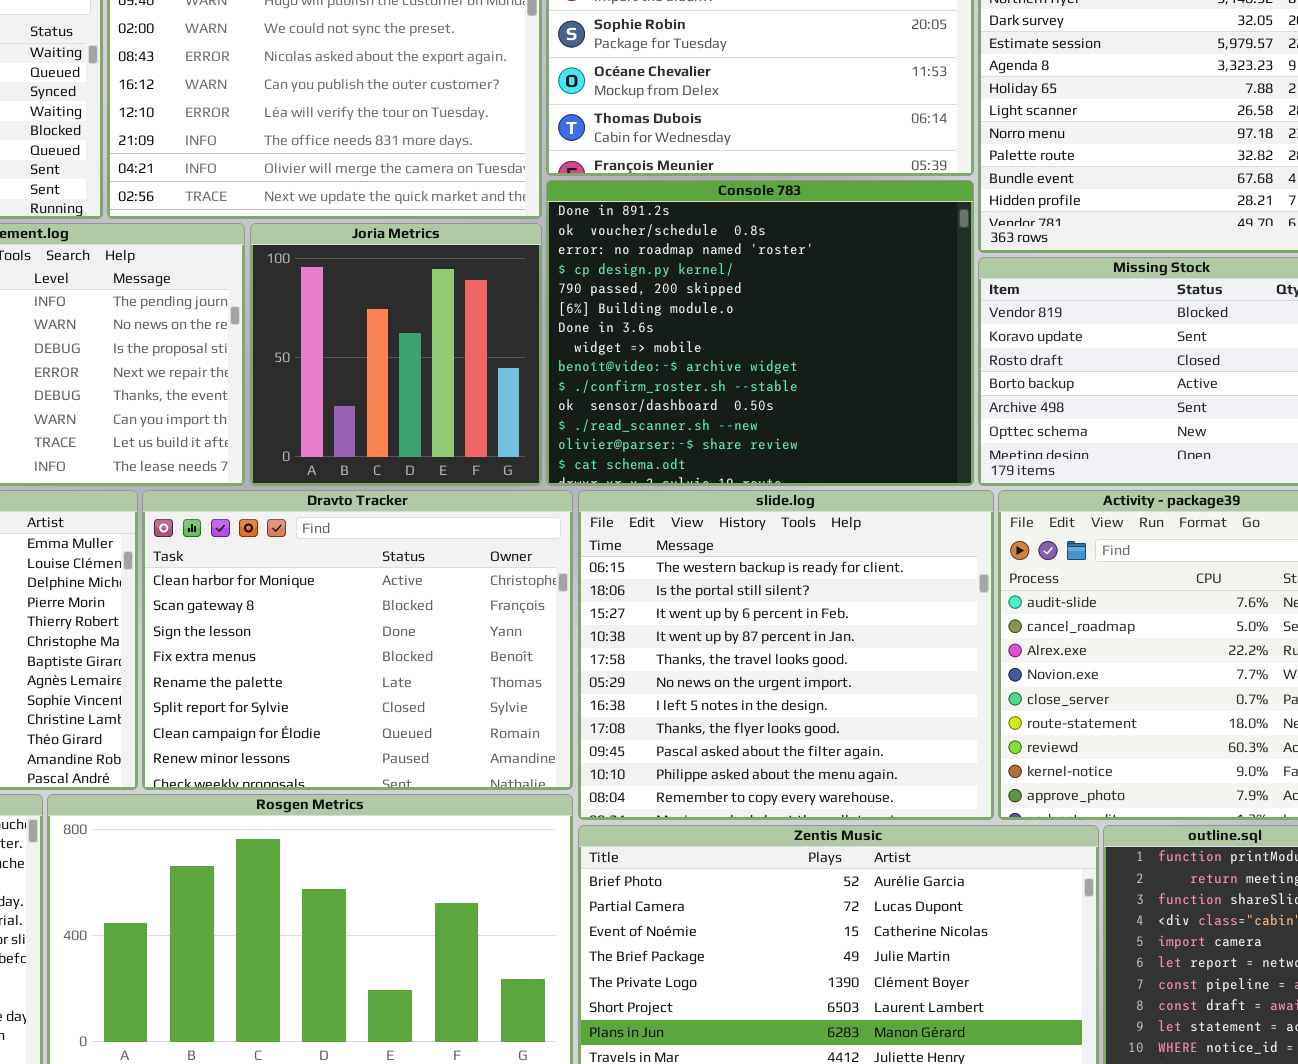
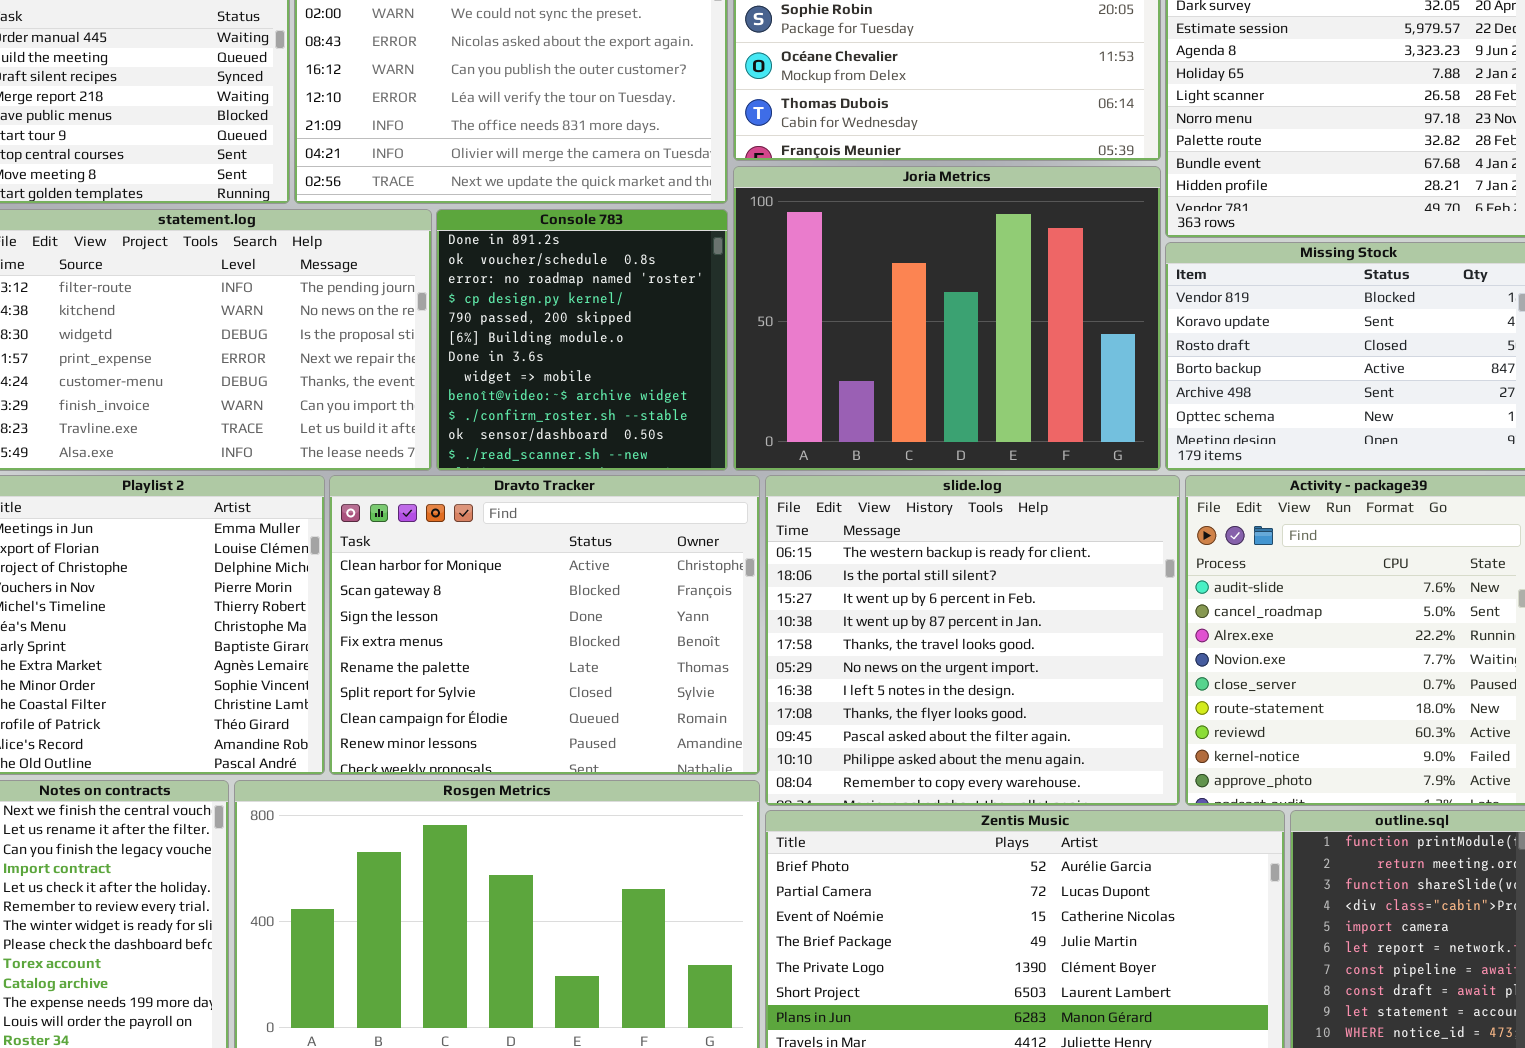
Console 783: [546,180,974,486] -> [436,209,728,471], moved, resized
Joria Metrics: [250,223,542,486] -> [733,166,1161,471], moved, resized

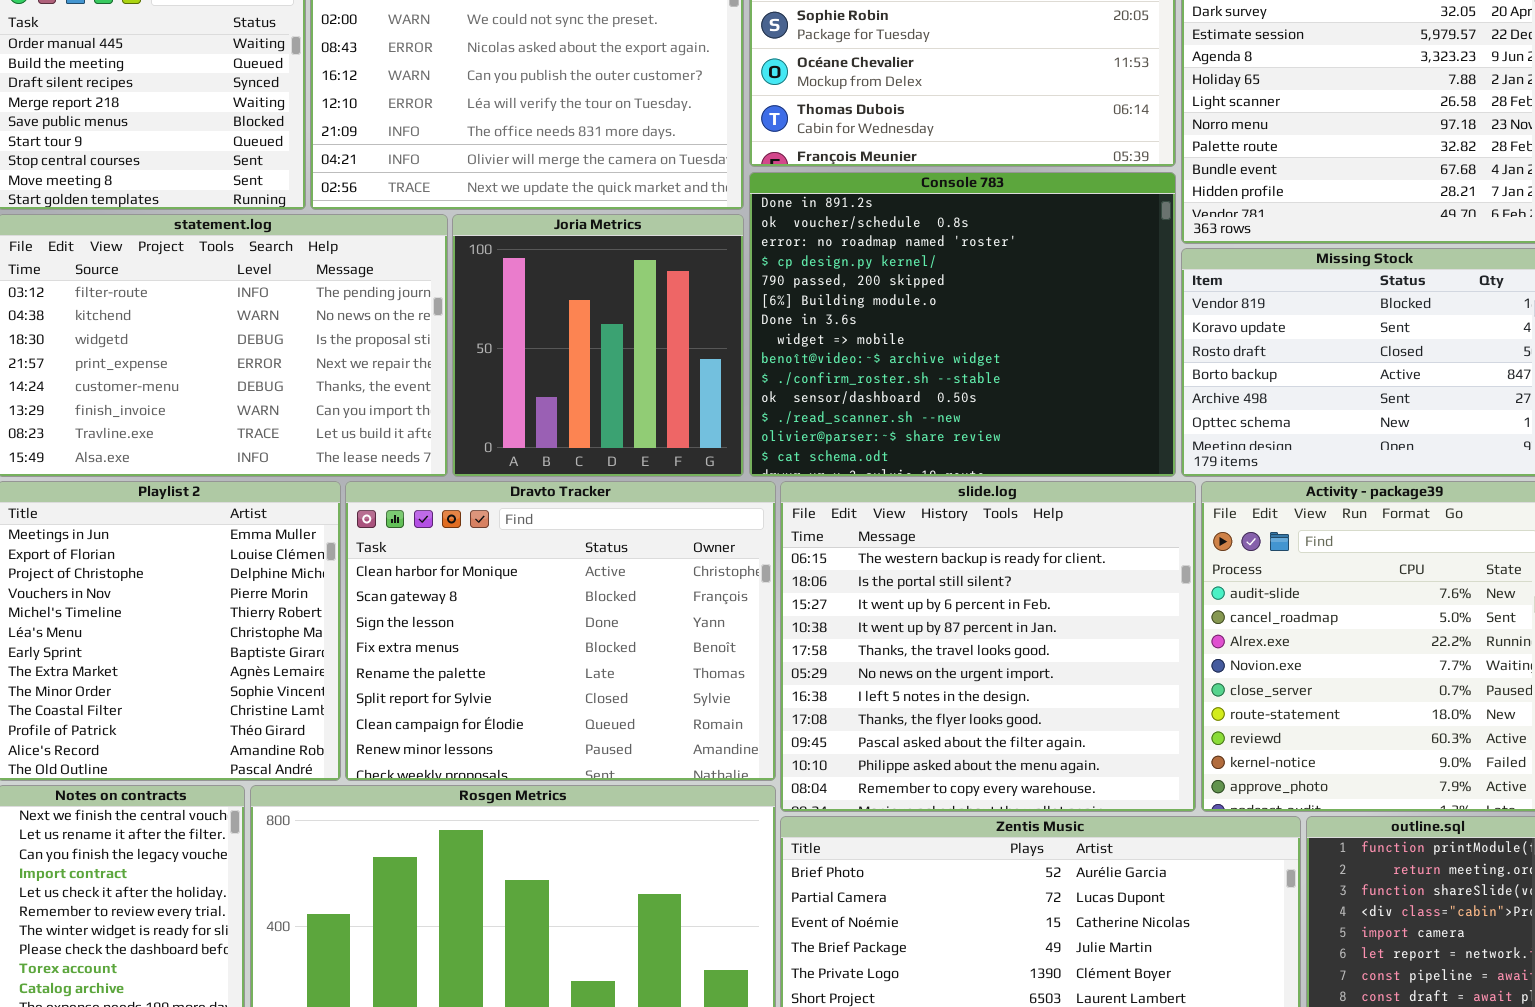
Joria Metrics: [733,166,1161,471] -> [452,214,744,477], moved, resized
Console 783: [436,209,728,471] -> [749,172,1176,477], moved, resized

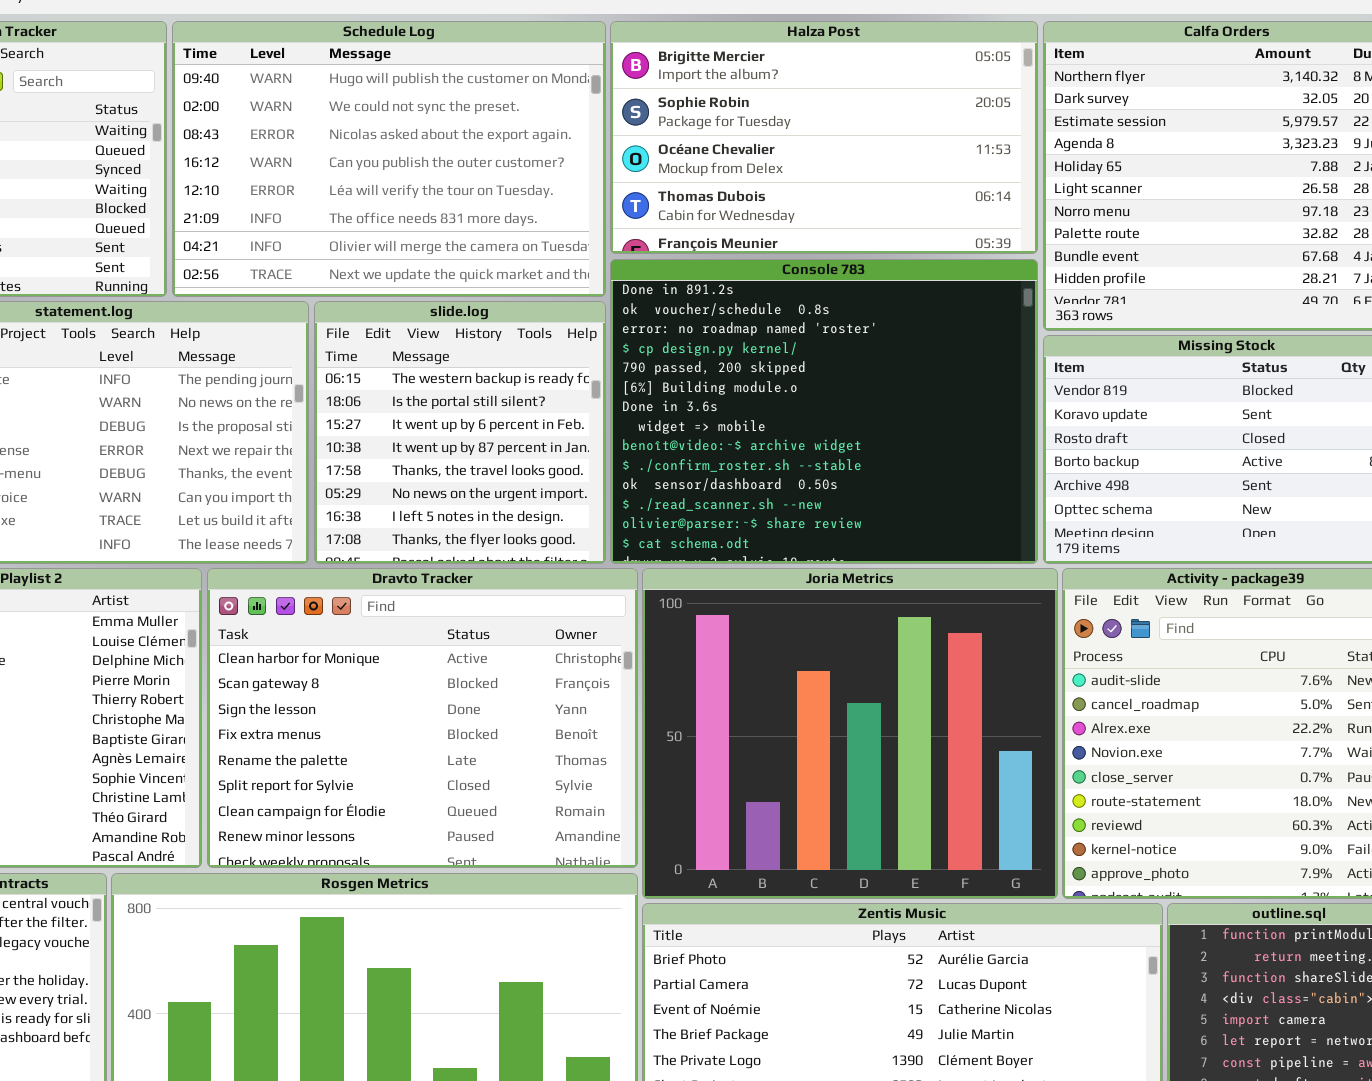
Joria Metrics: [452,214,744,477] -> [642,568,1058,899], moved, resized
slide.log: [780,481,1196,812] -> [314,301,606,564], moved, resized

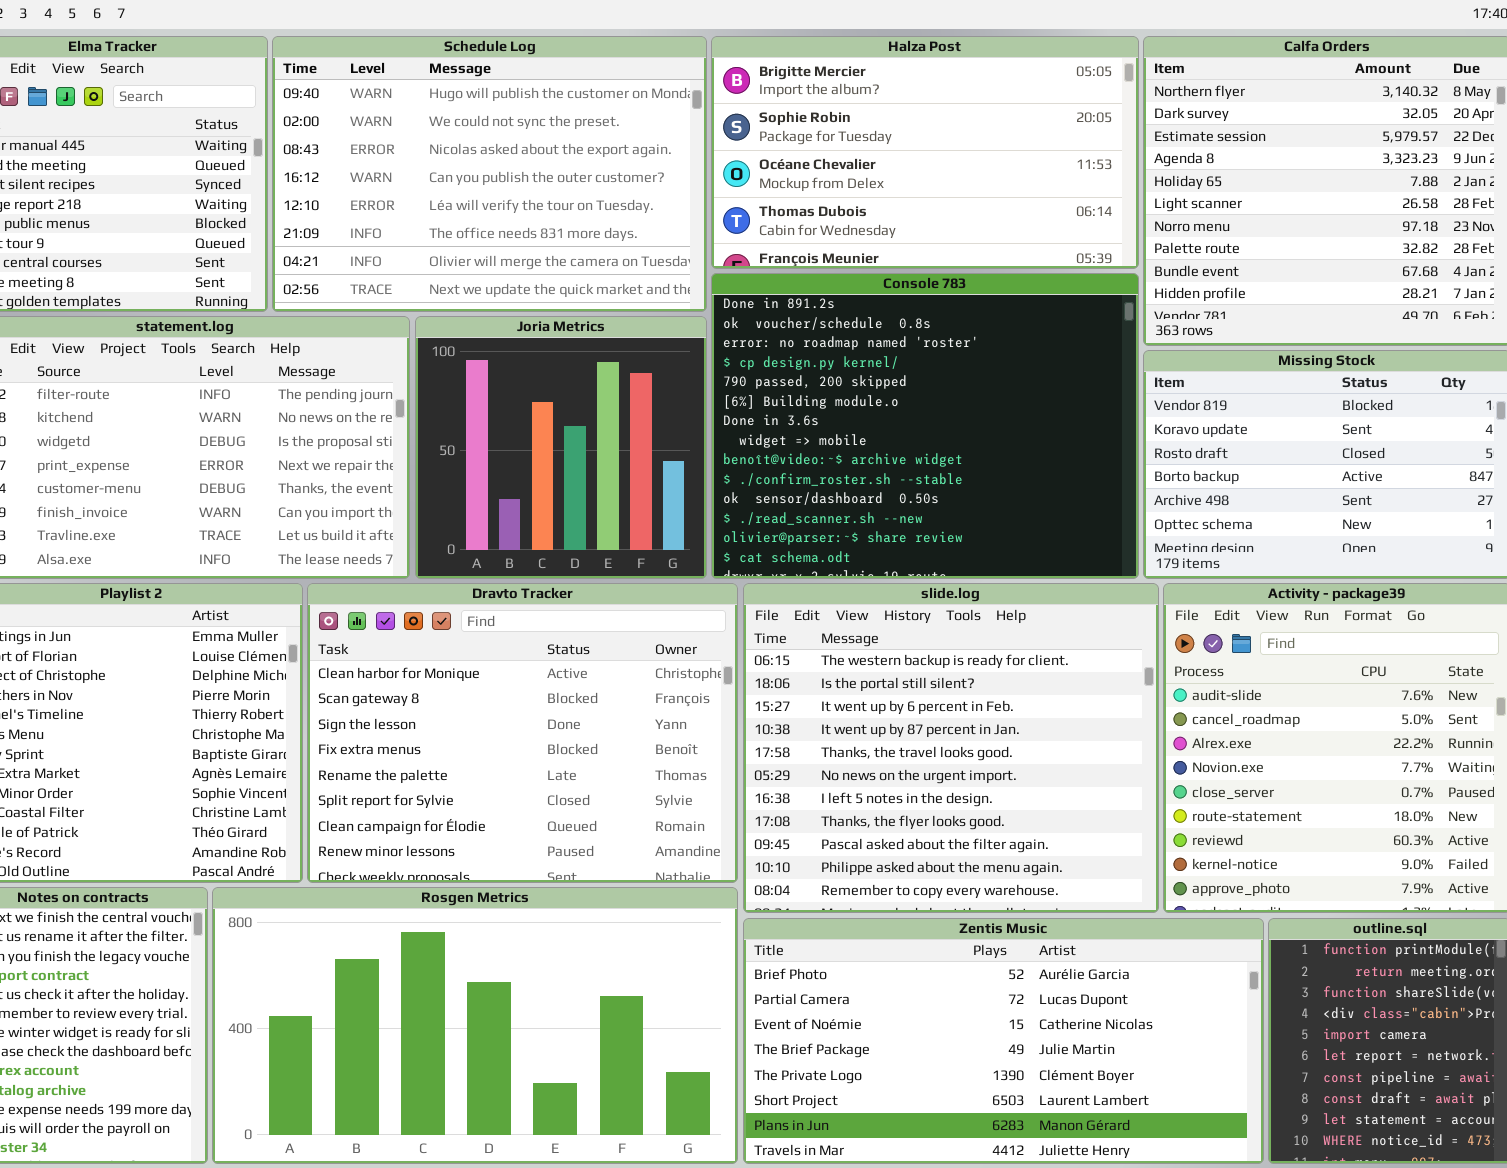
slide.log: [314,301,606,564] -> [743,583,1159,913], moved, resized
Joria Metrics: [642,568,1058,899] -> [415,316,707,579], moved, resized

